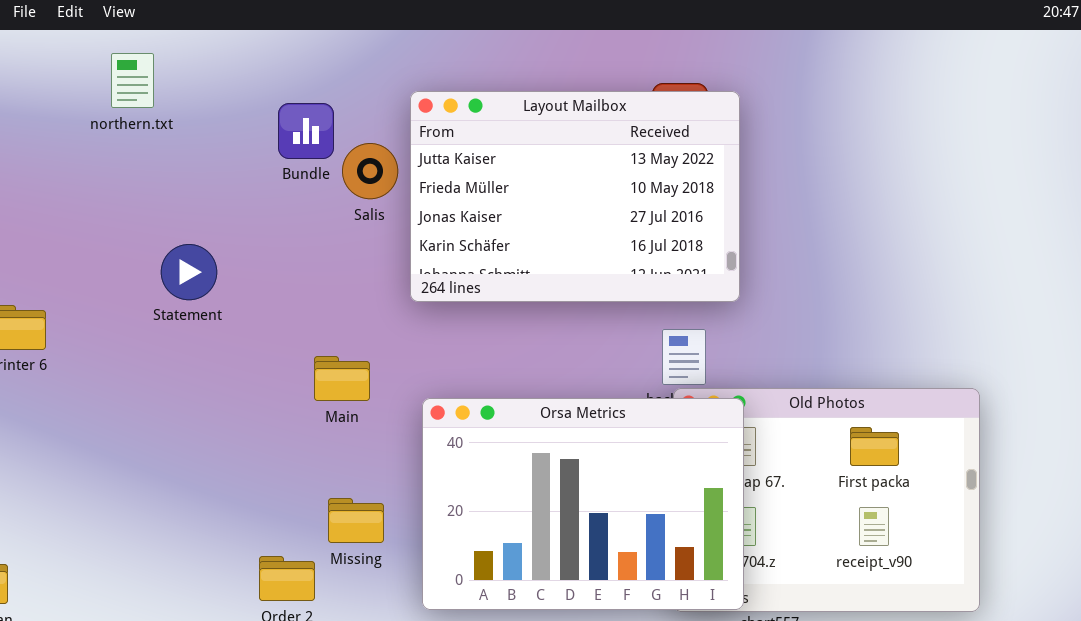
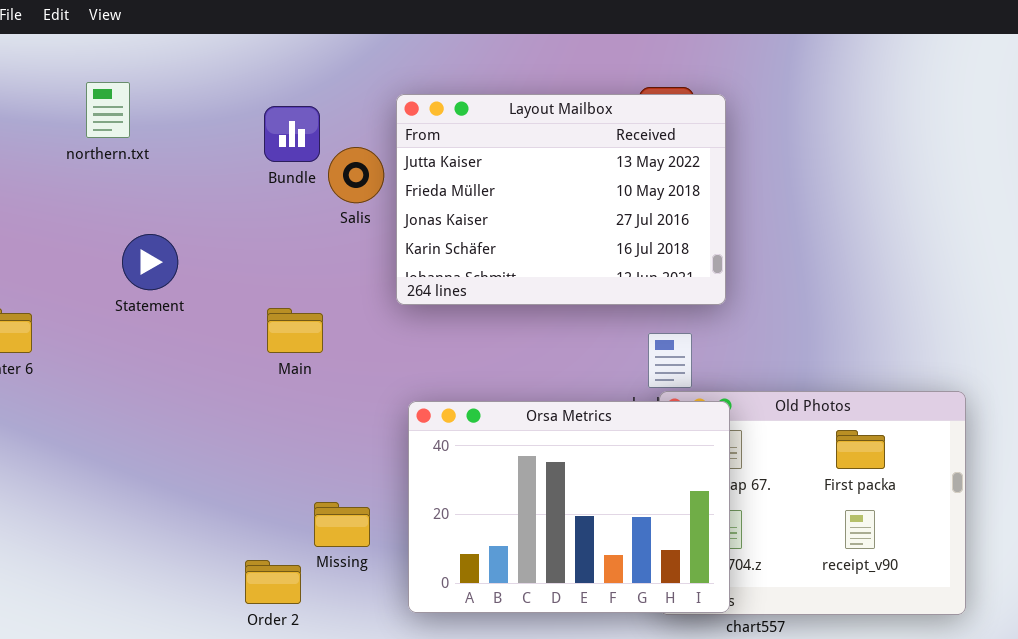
northern.txt: [111,53,154,108] -> [86,82,130,138], moved
Statement: [161,244,217,300] -> [122,234,178,290], moved
Main: [314,356,370,401] -> [267,308,323,353], moved

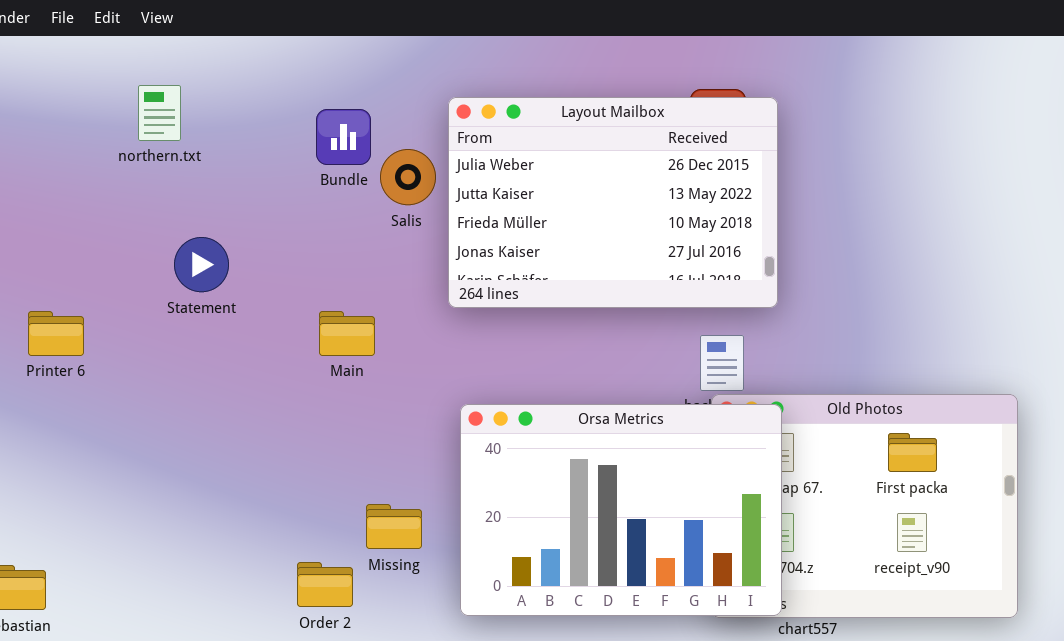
Layout Mailbox: [396,94,726,305] -> [448,97,778,308], scrolled up 1 row

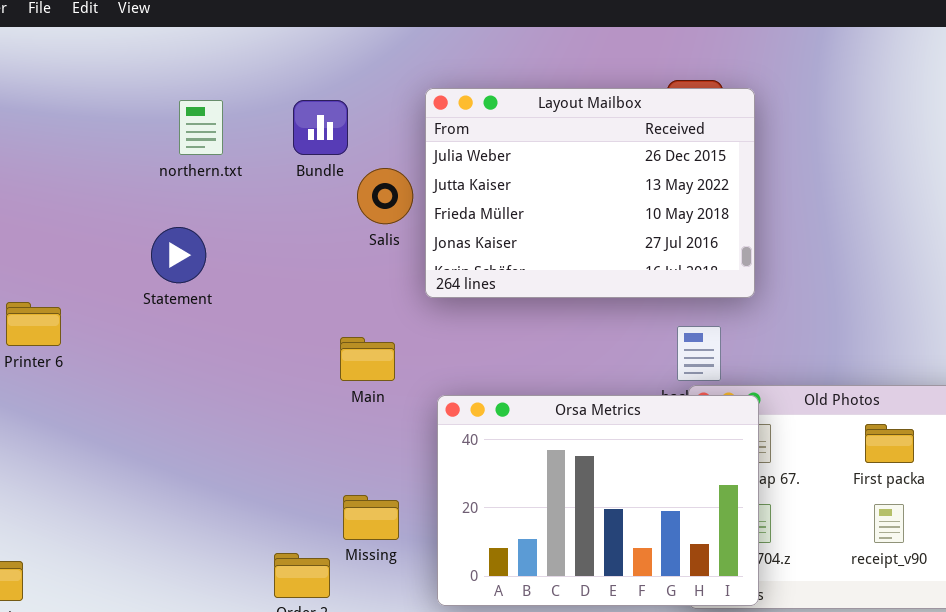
northern.txt: [138,85,181,141] -> [179,100,223,155], moved
Salis: [380,149,436,205] -> [357,168,413,224], moved
Main: [319,311,375,356] -> [340,337,395,381], moved

